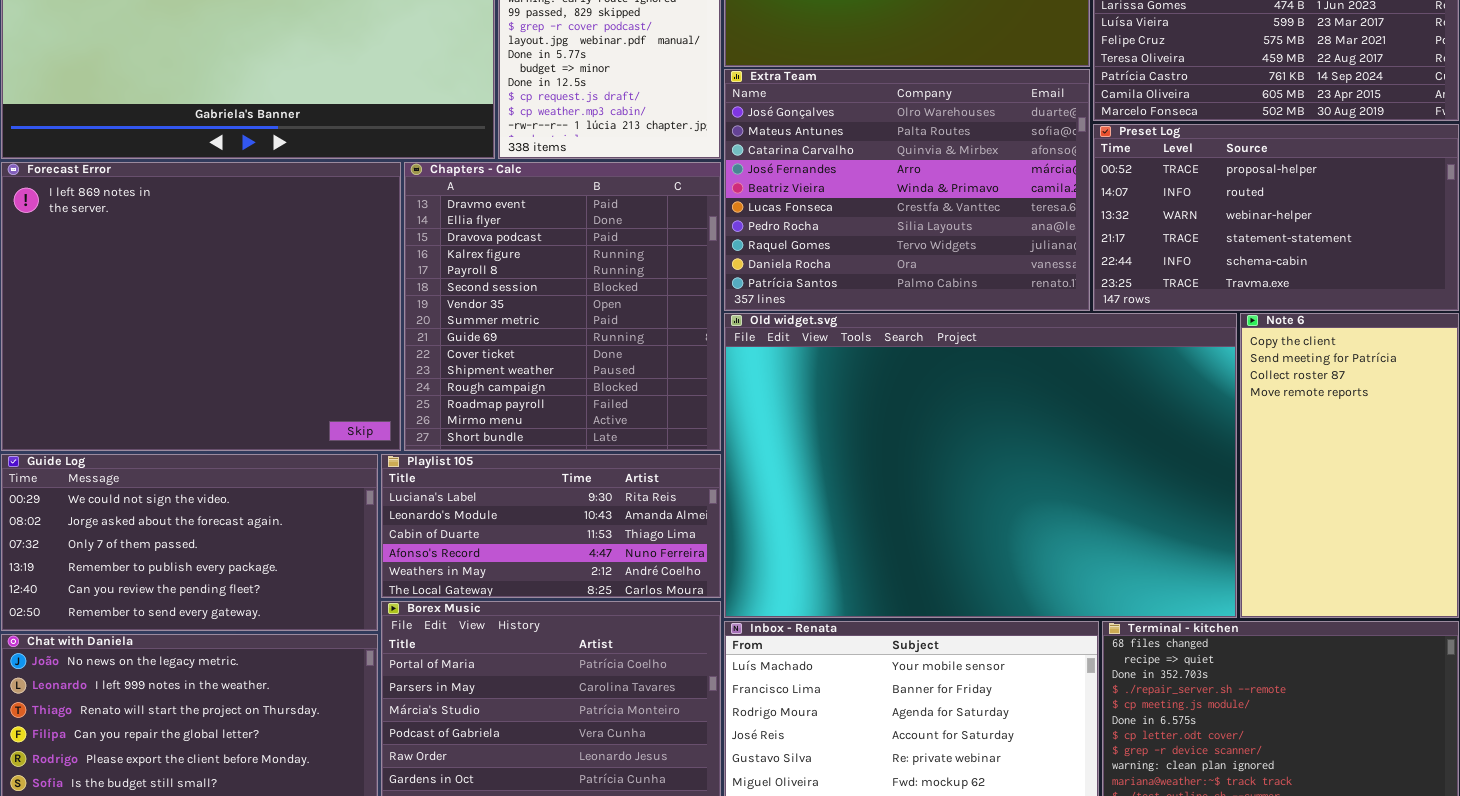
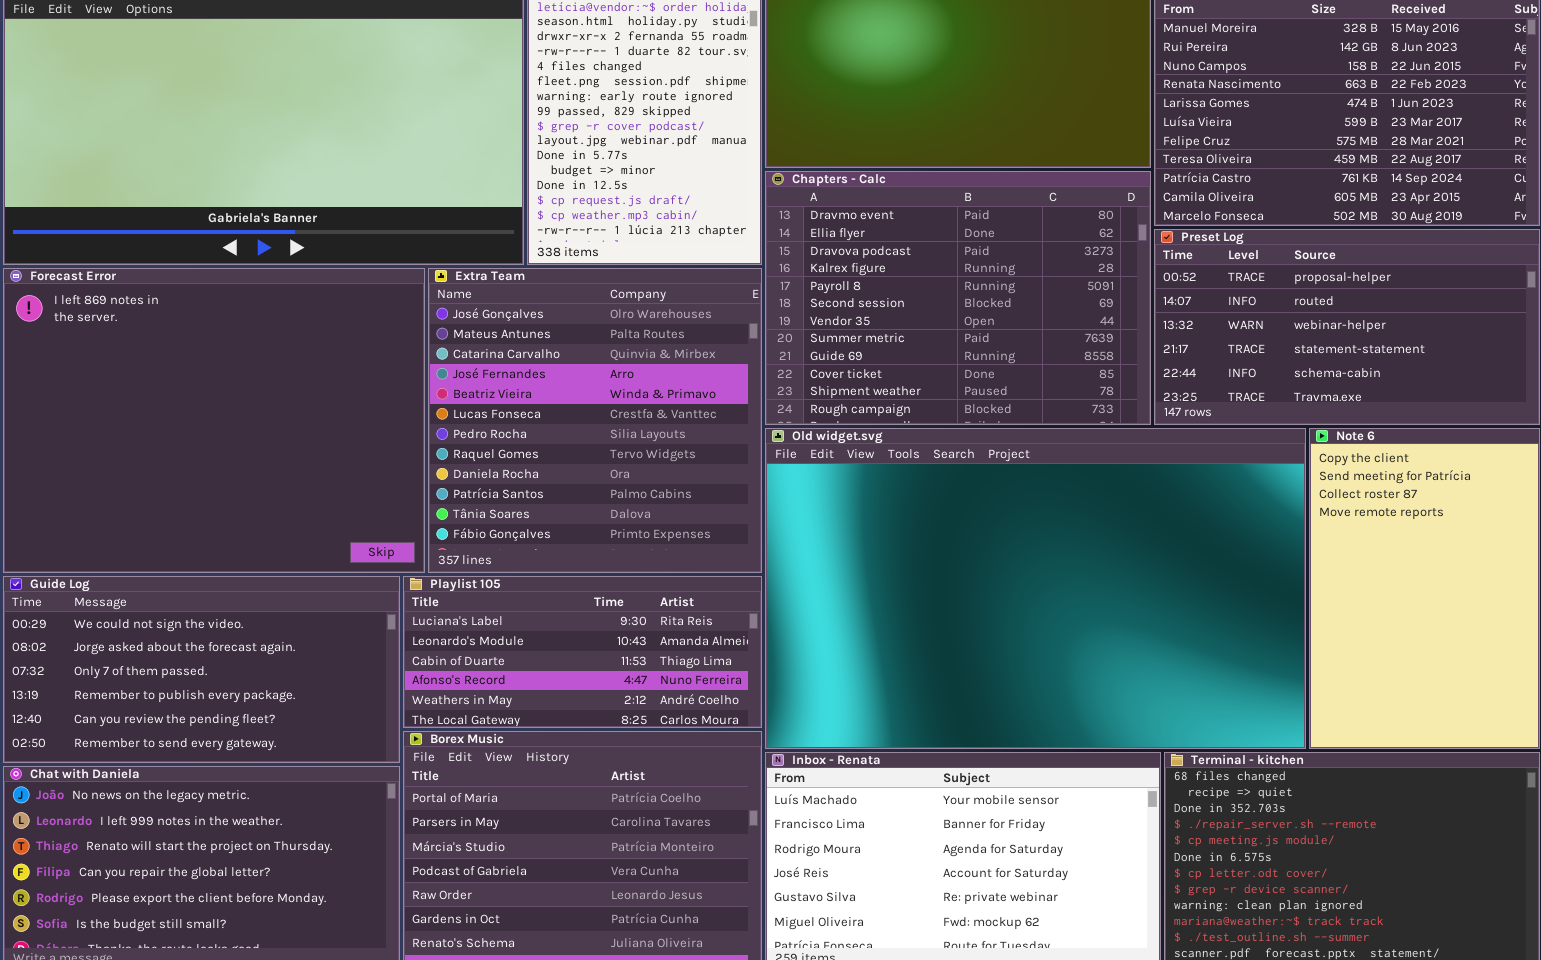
Extra Team: [724,69,1090,311] -> [428,268,762,573], moved, resized
Chapters - Calc: [404,162,721,451] -> [765,171,1151,425], moved, resized

